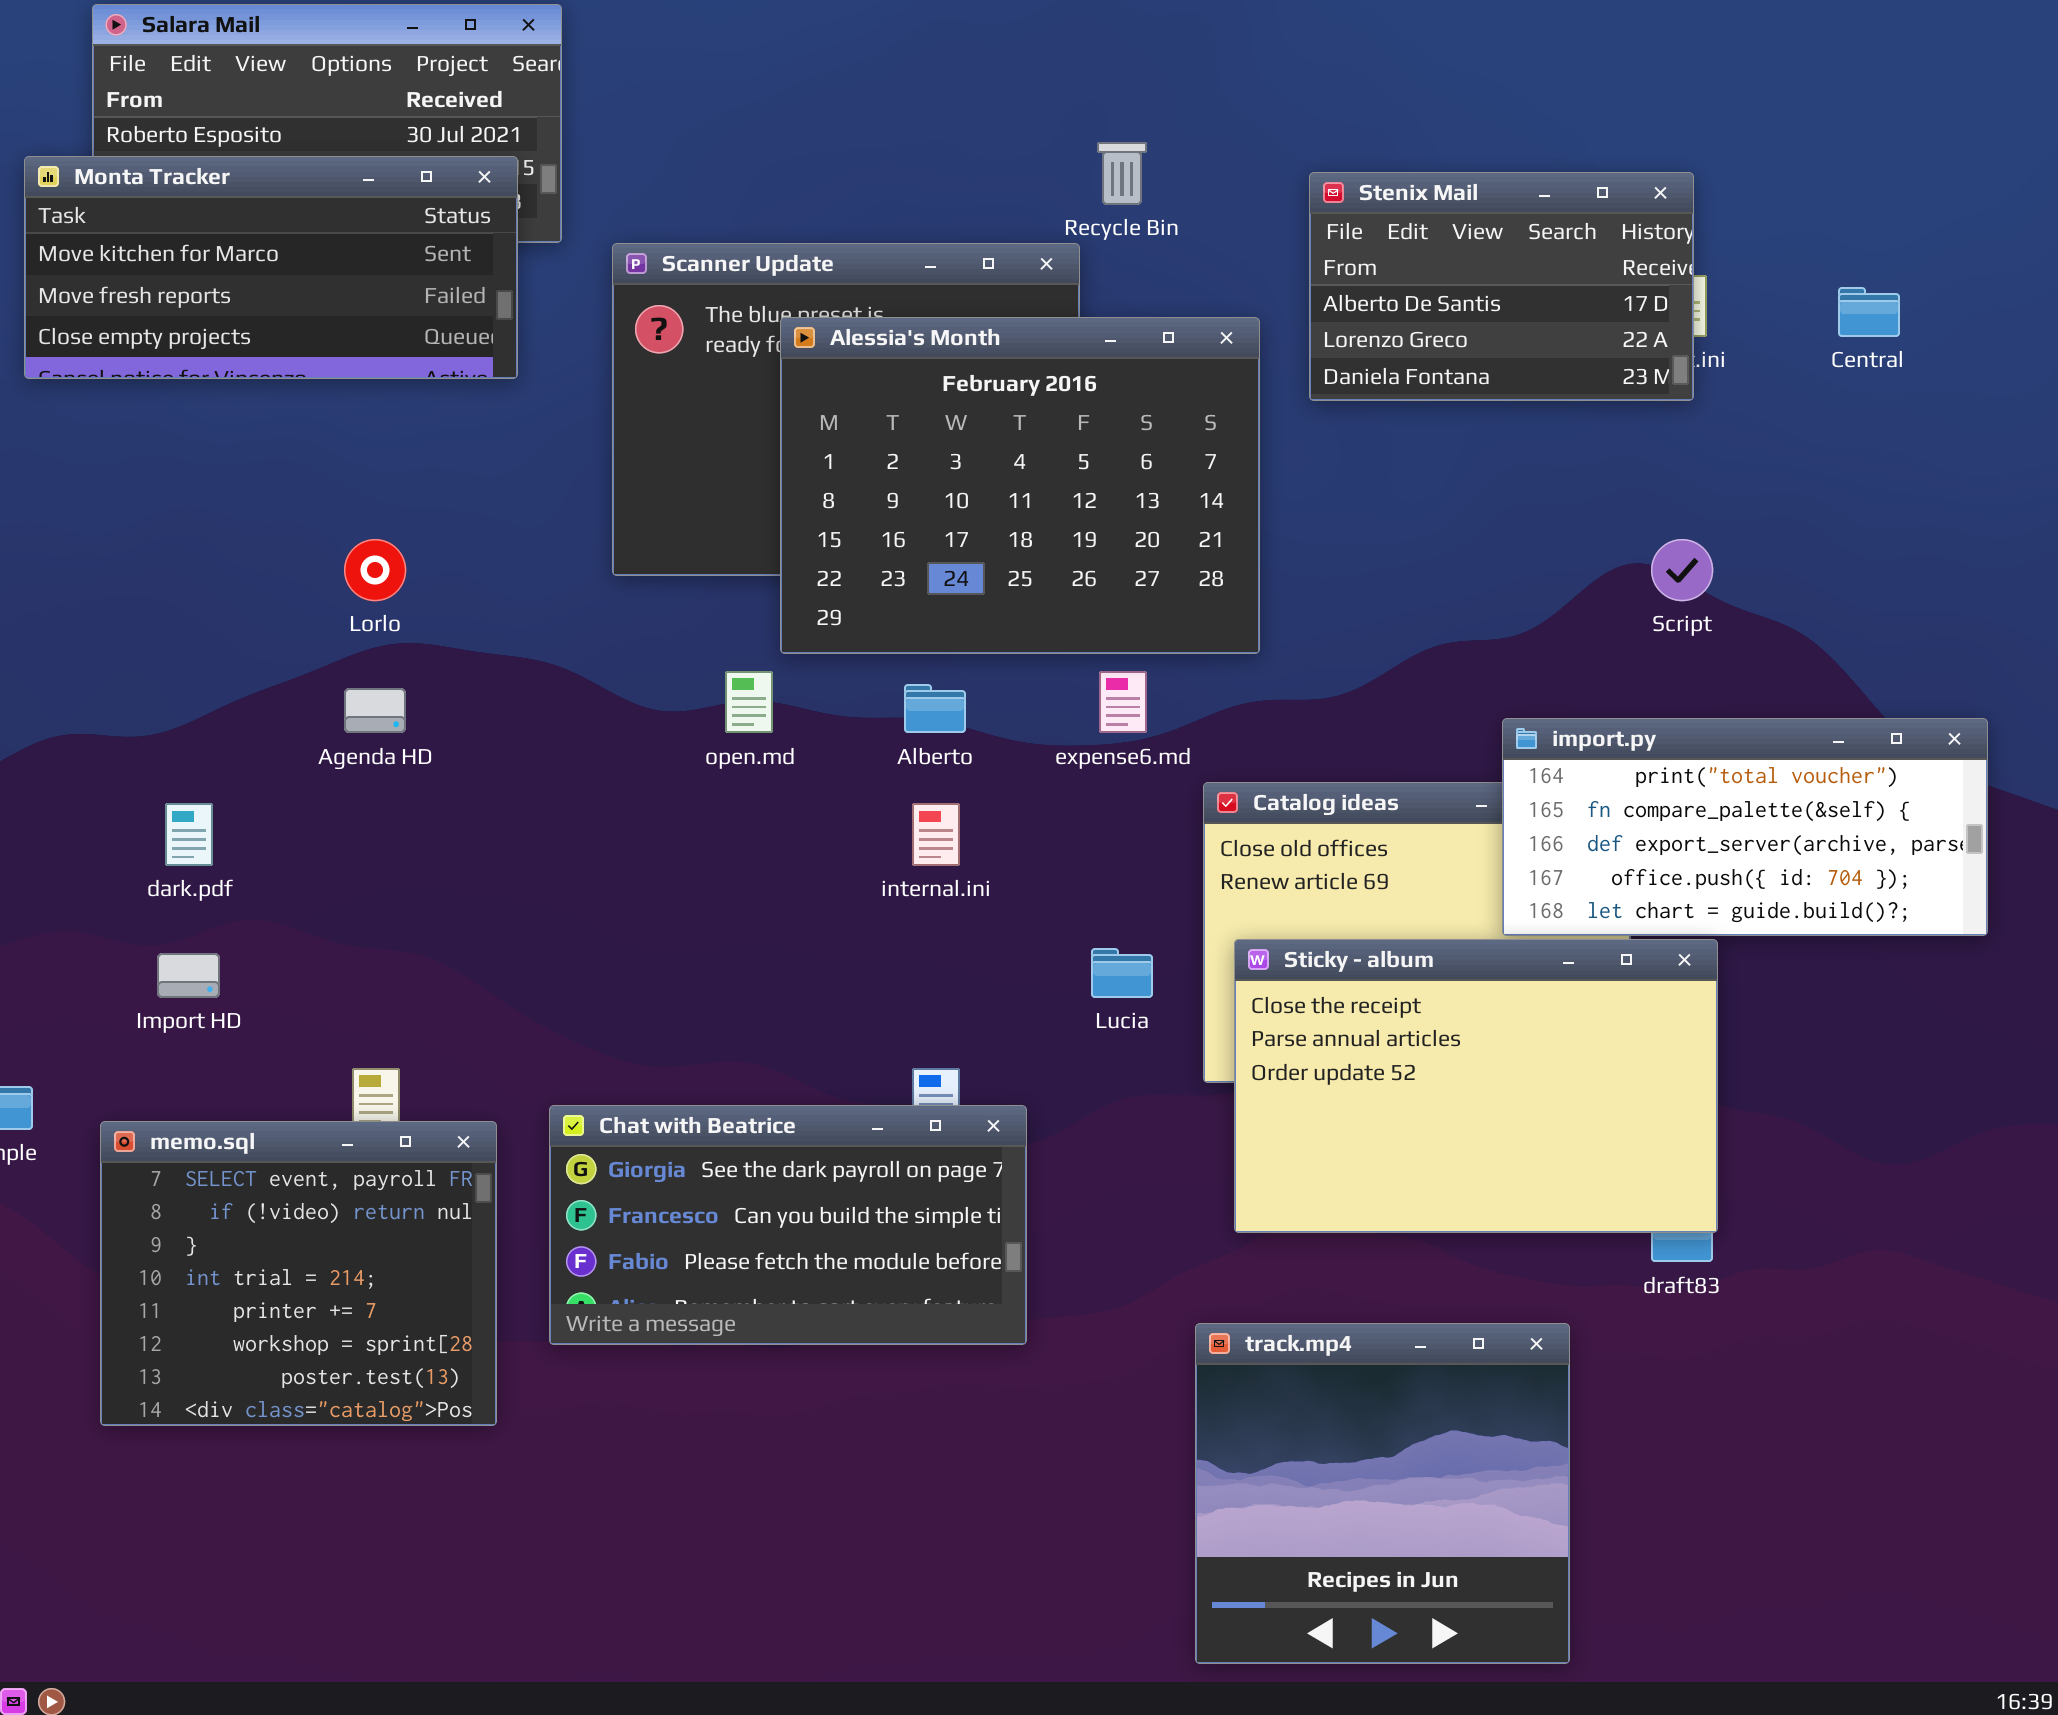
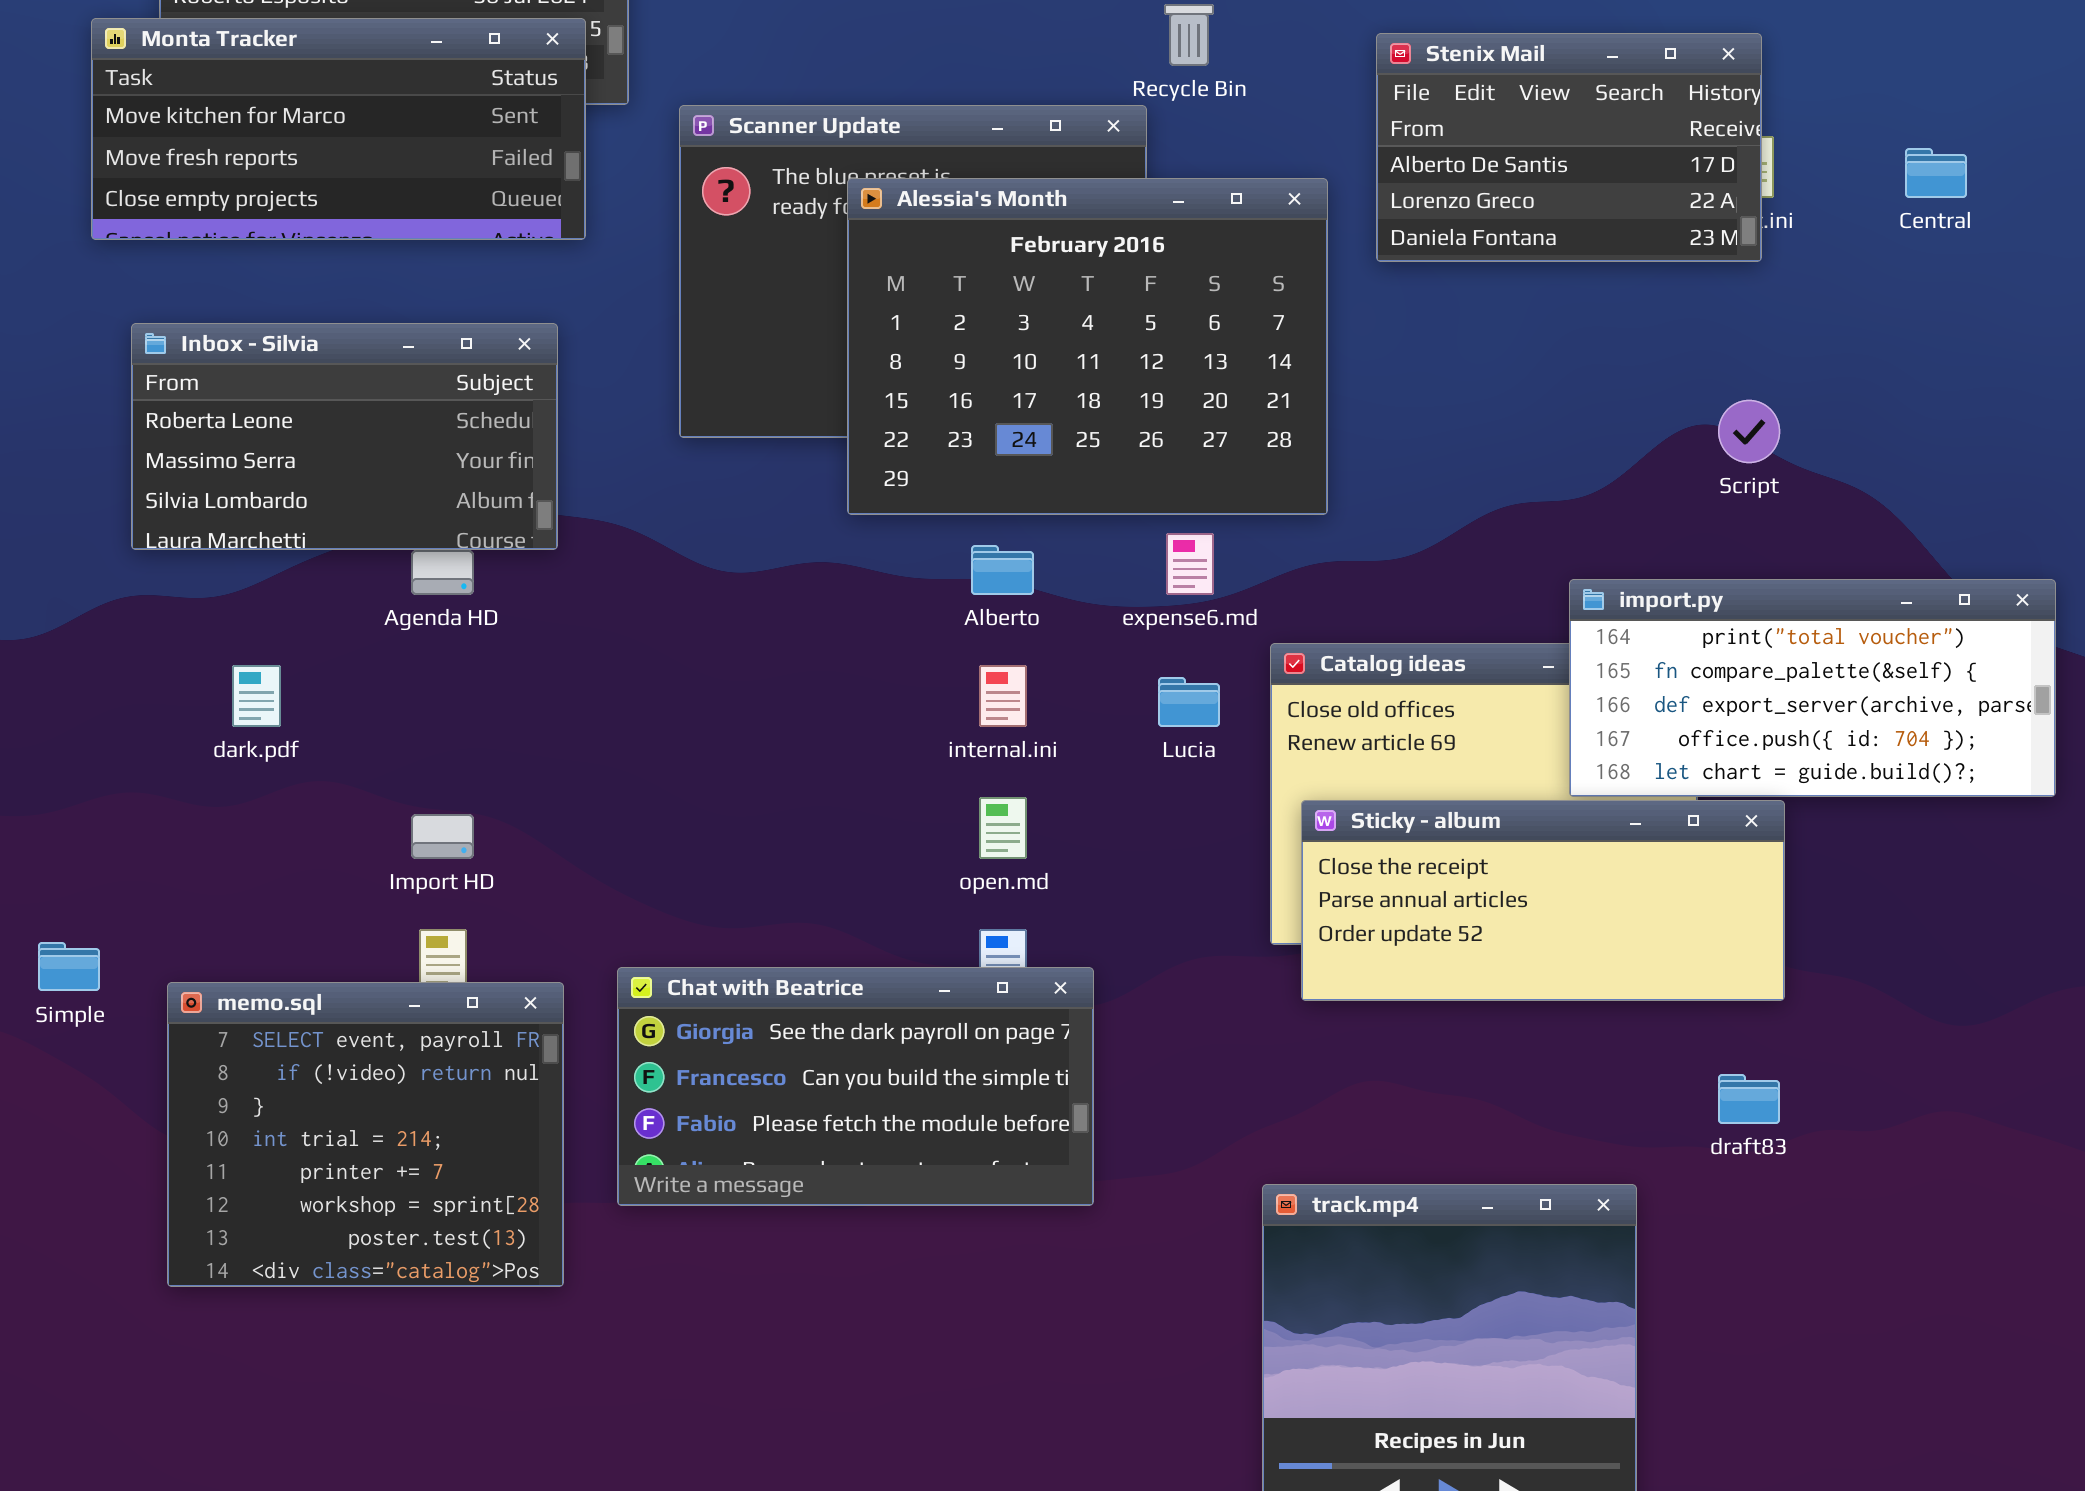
Inbox - Silvia: none -> [131,323,558,550], opened
open.md: [725,671,773,733] -> [979,797,1027,859], moved
Sticky - album: [1234,939,1718,1233] -> [1301,800,1785,1001], resized
Lucia: [1091,948,1153,998] -> [1158,677,1220,727], moved
Import HD: [157,953,220,998] -> [411,814,474,859], moved

